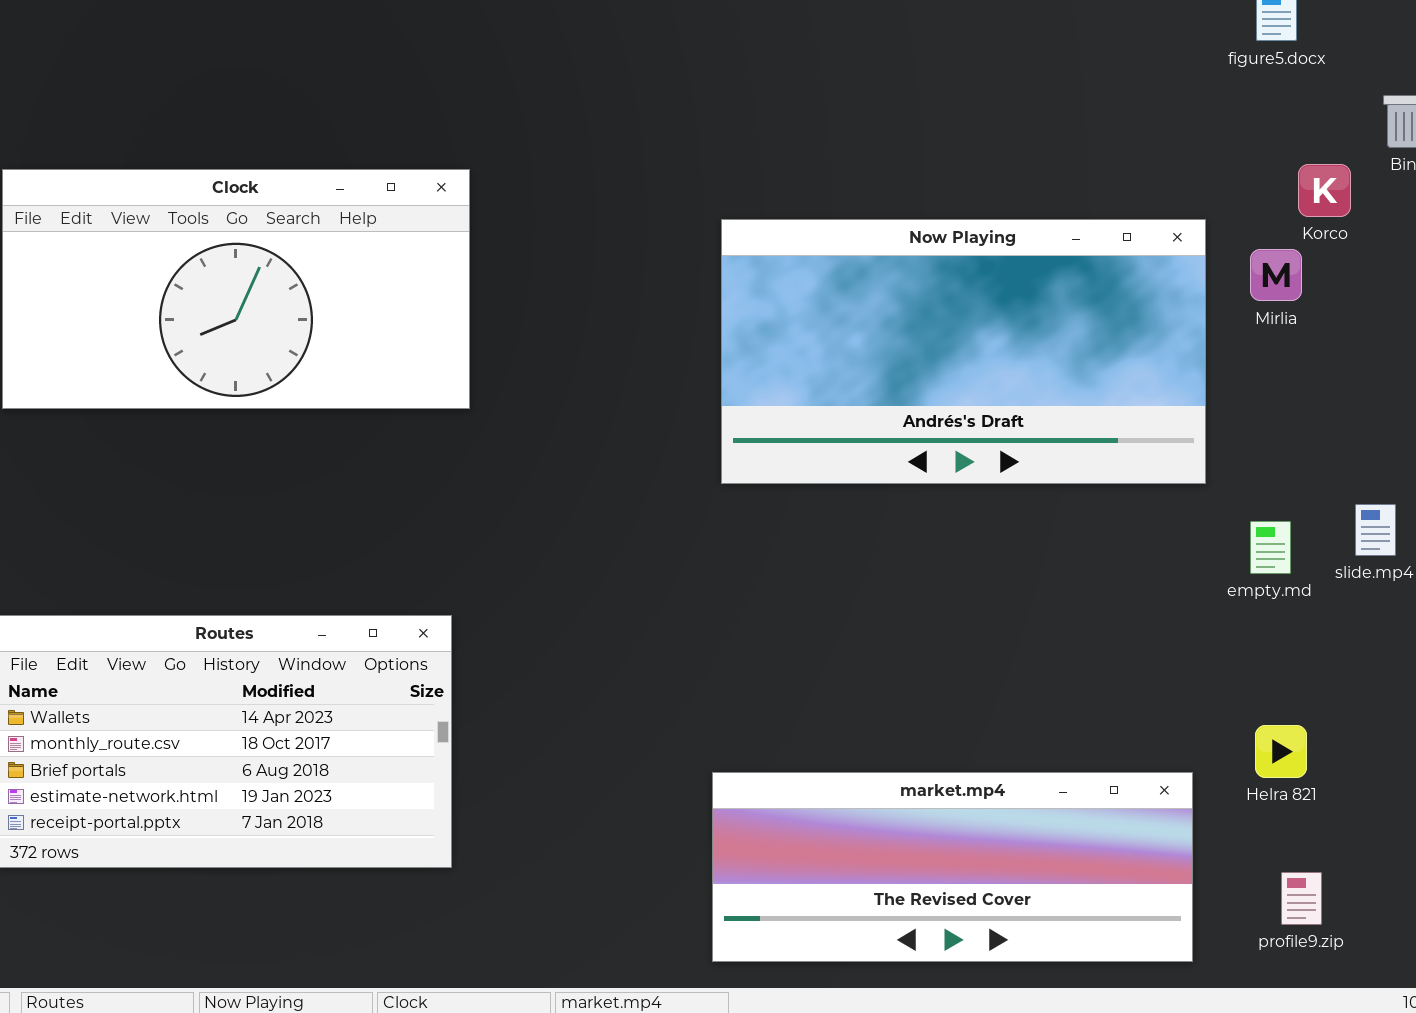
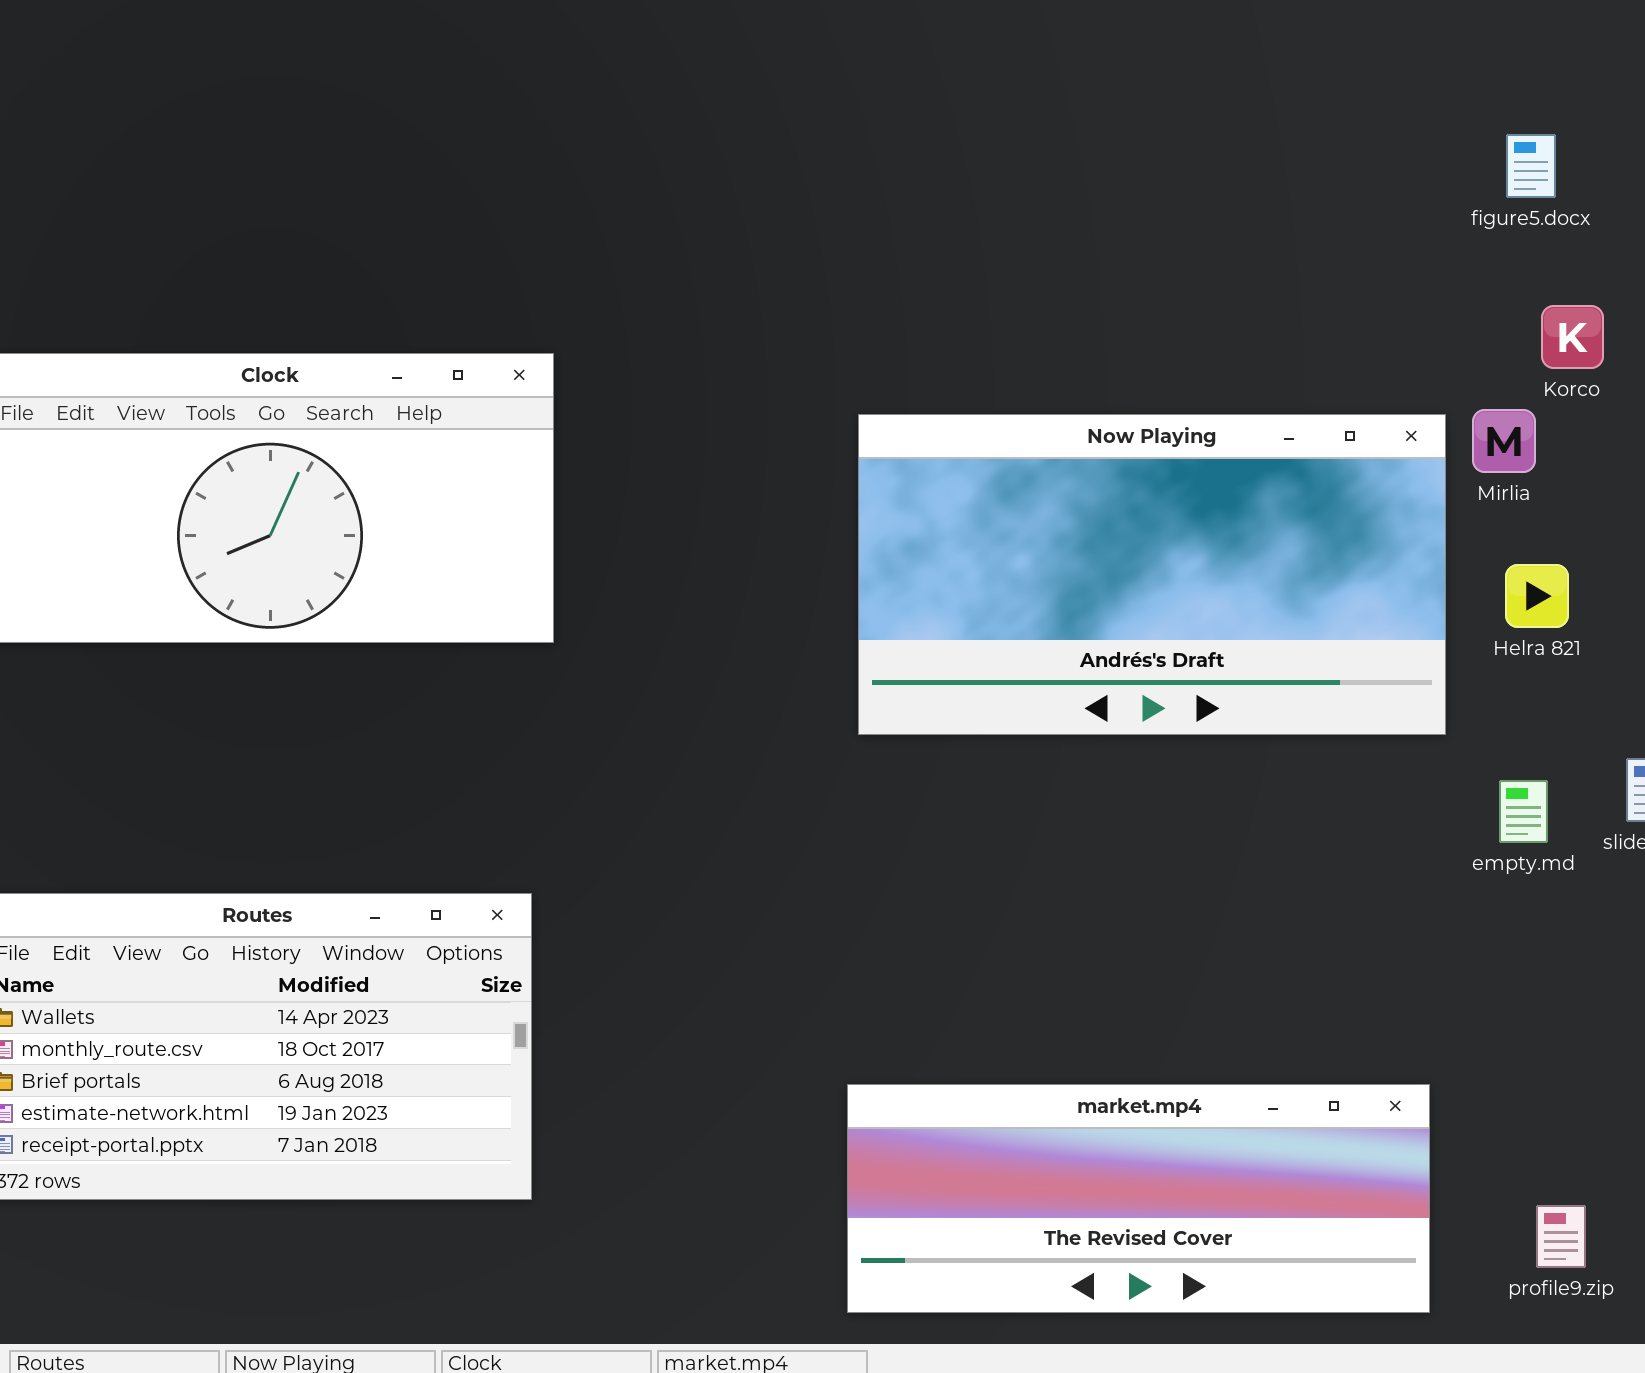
Korco: [1298,164,1351,217] -> [1541,305,1604,369], moved
Mirlia: [1250,249,1302,301] -> [1472,409,1536,473], moved
Helra 821: [1255,725,1307,778] -> [1505,564,1569,628], moved

